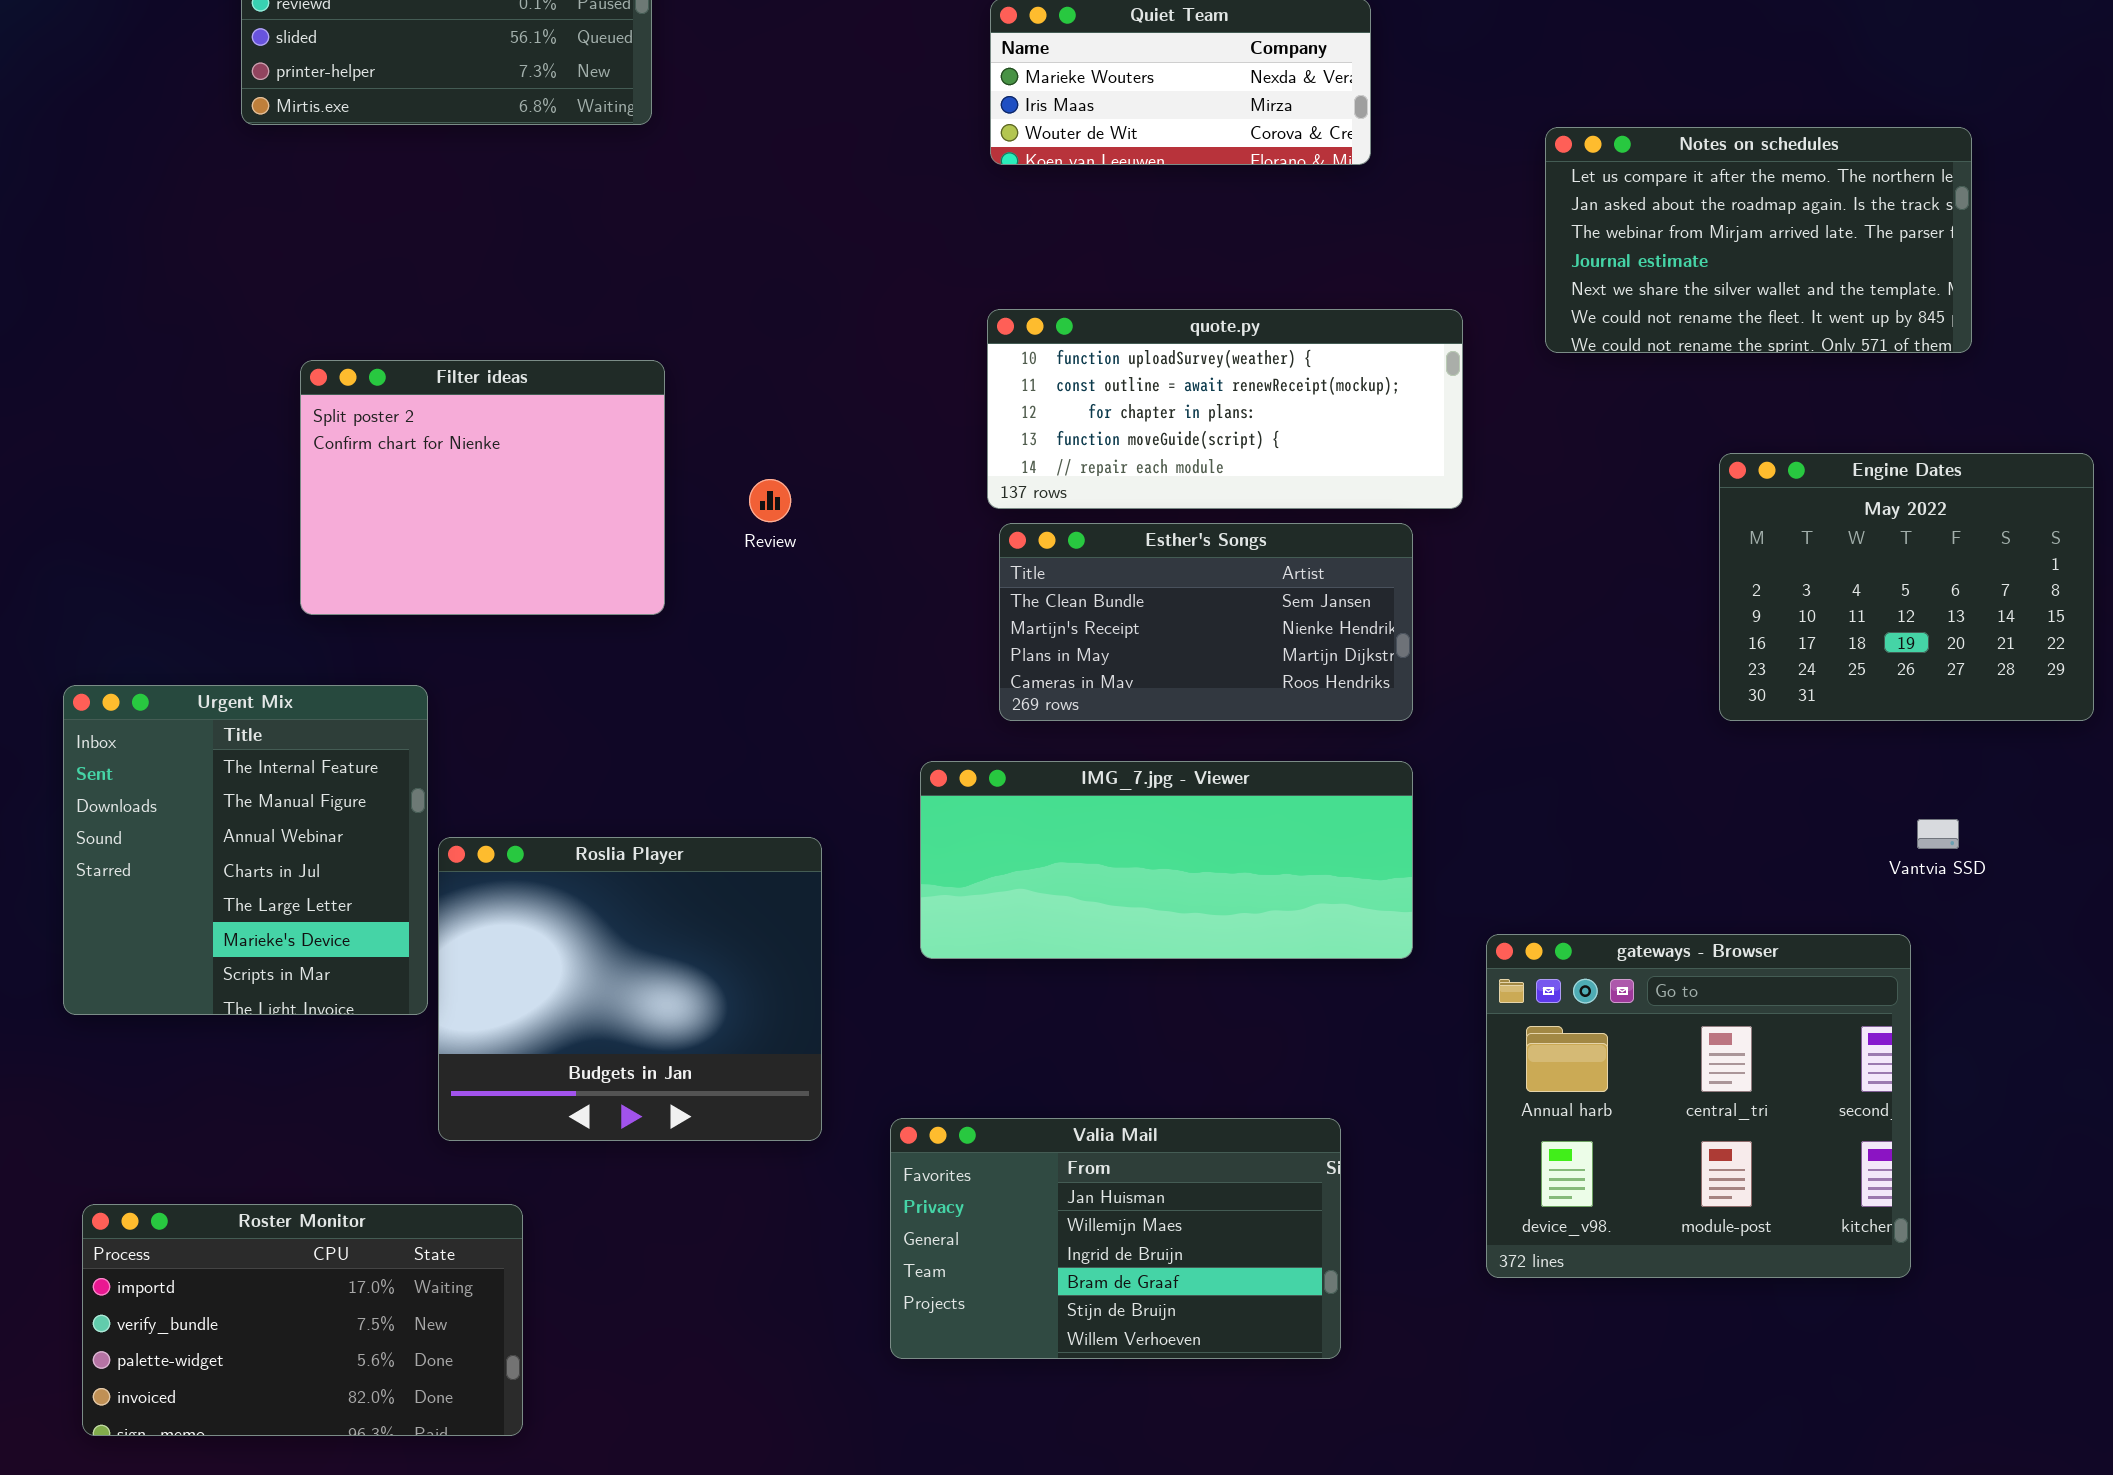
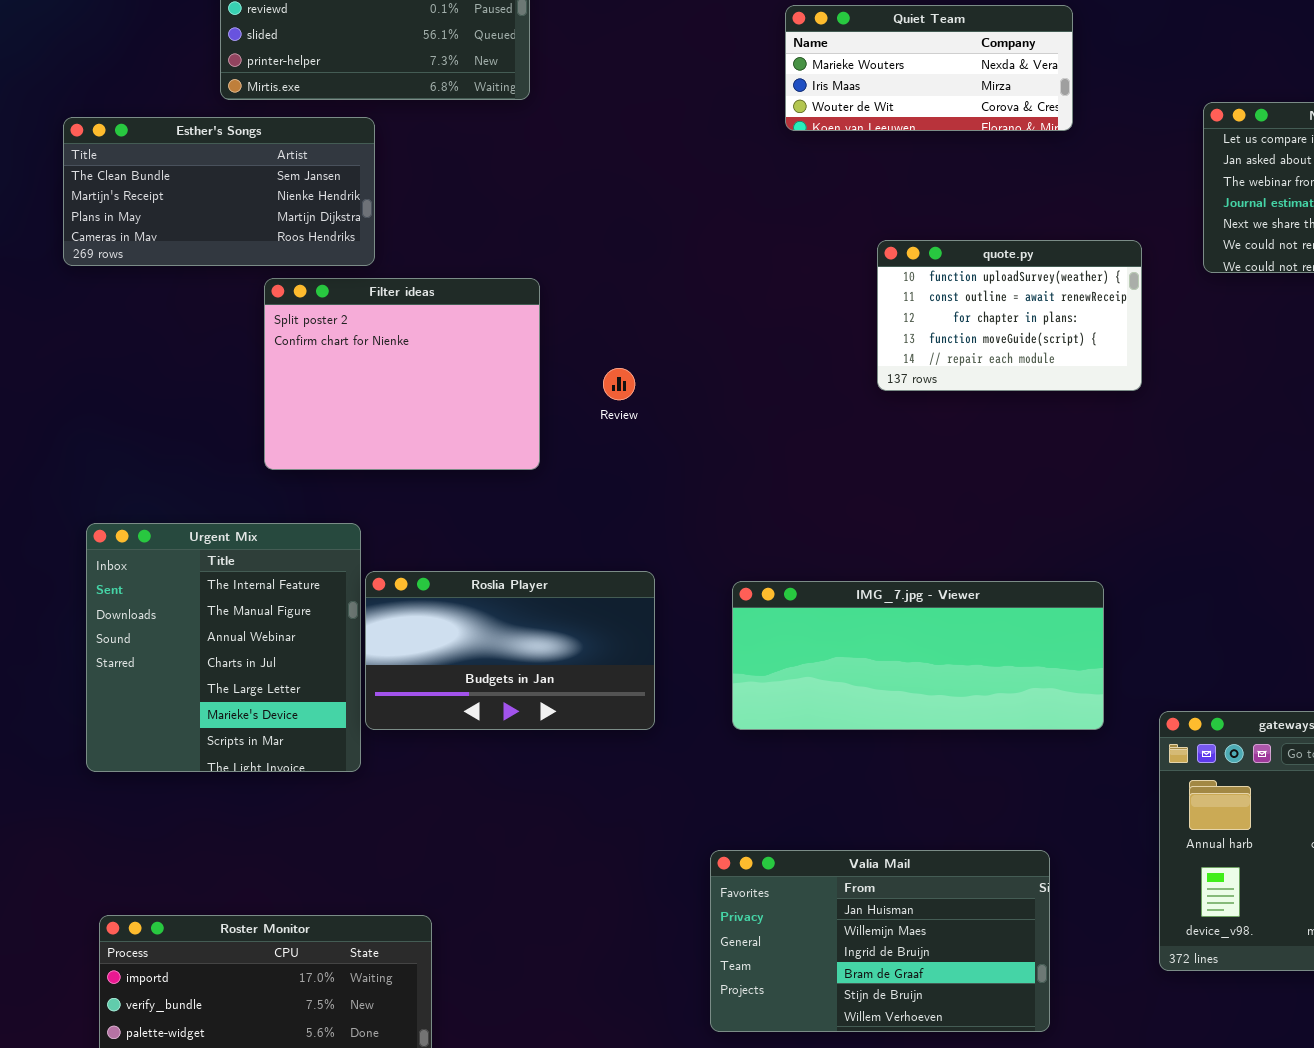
quote.py: [987,309,1463,509] -> [877,240,1142,391], resized
Esther's Songs: [999,523,1413,721] -> [63,117,375,266], moved
Roslia Player: [438,837,822,1141] -> [365,571,655,730], moved, resized

